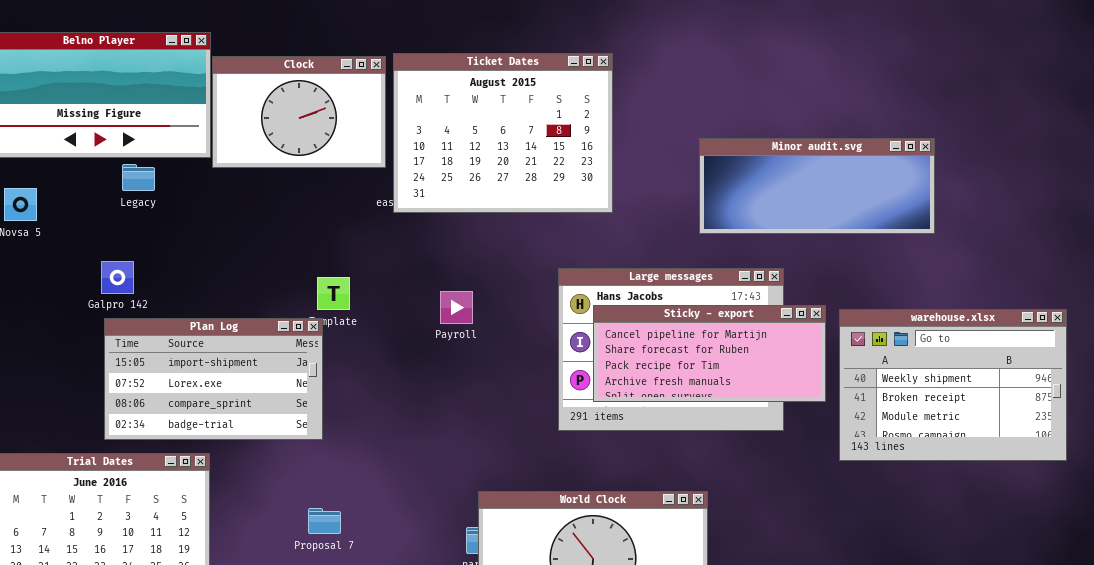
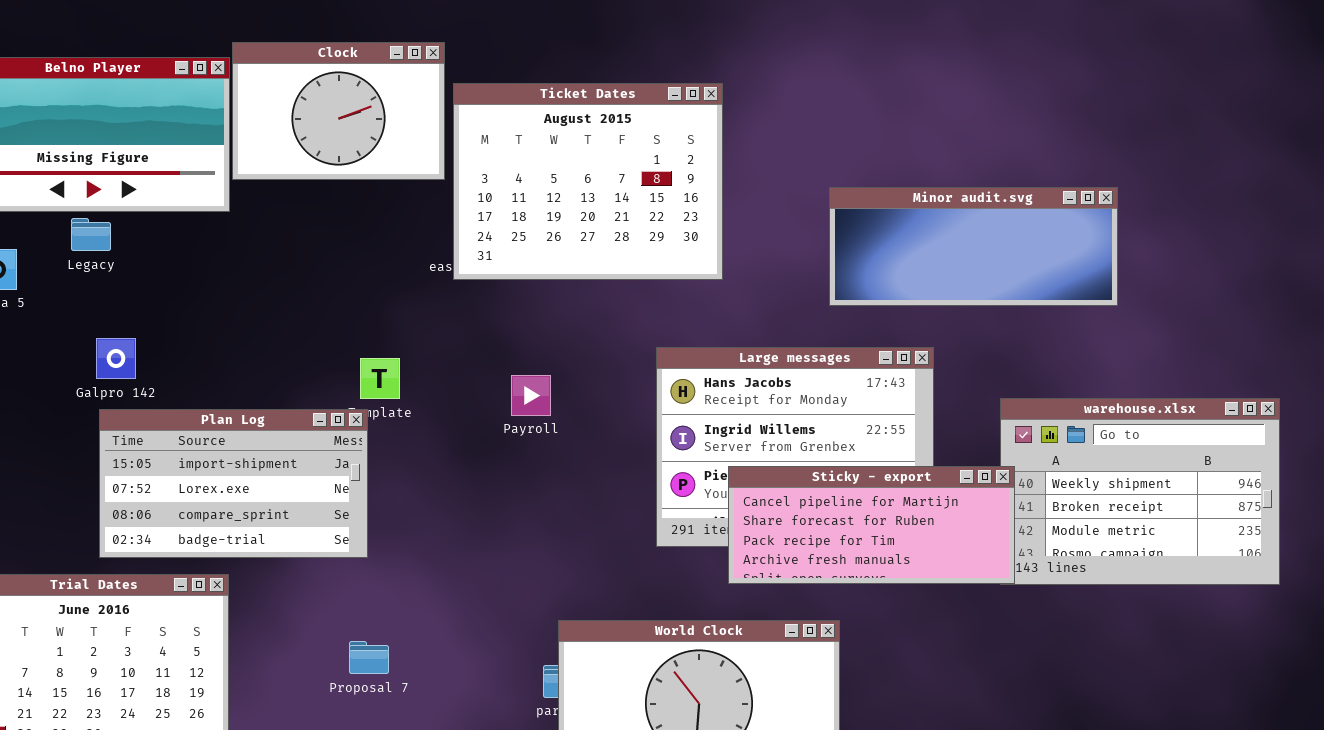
Clock: [212,56,386,168] -> [232,42,445,180], moved
Legacy: [122,164,155,191] -> [71,218,111,251], moved
Sticky - export: [593,305,826,402] -> [728,466,1015,584], moved

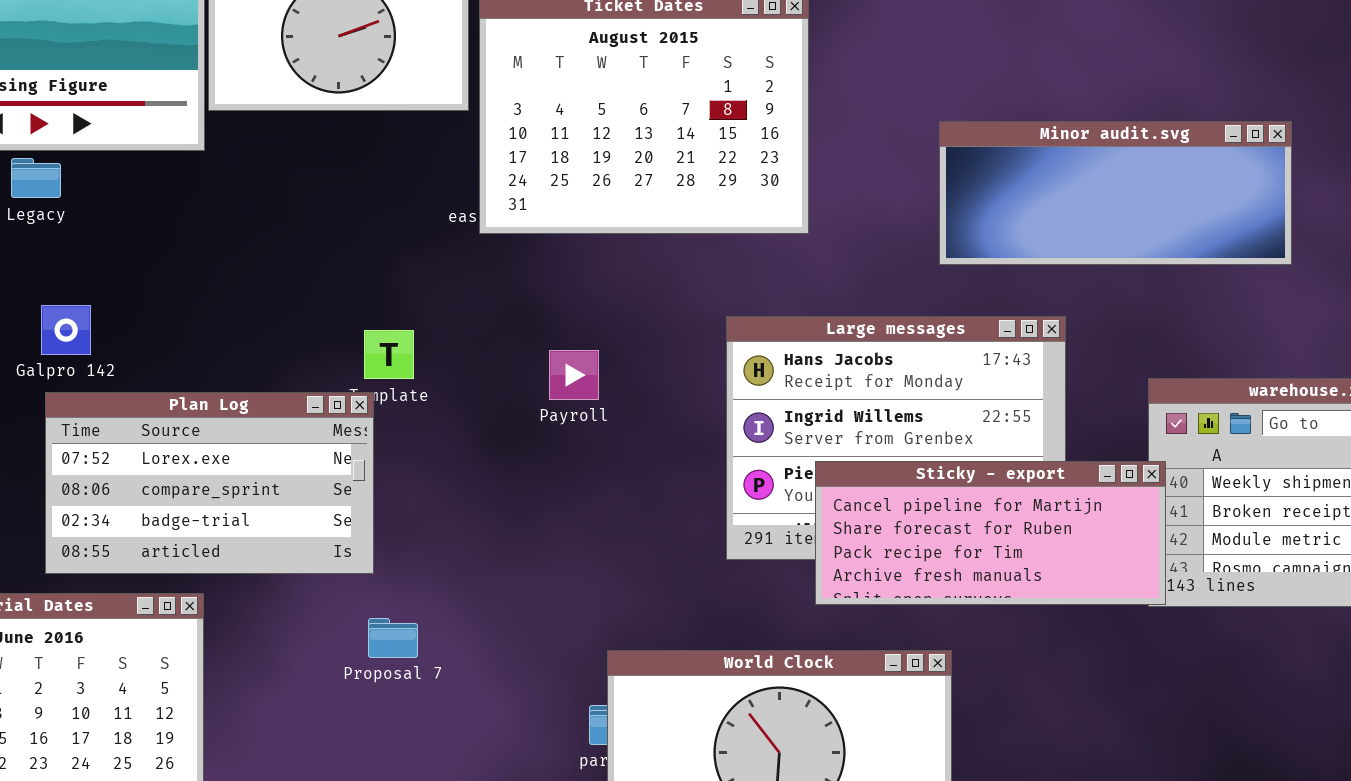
Plan Log: [99,409,368,558] -> [45,392,374,574], scrolled down 1 row
Proposal 7: [349,641,389,674] -> [368,618,418,658], moved

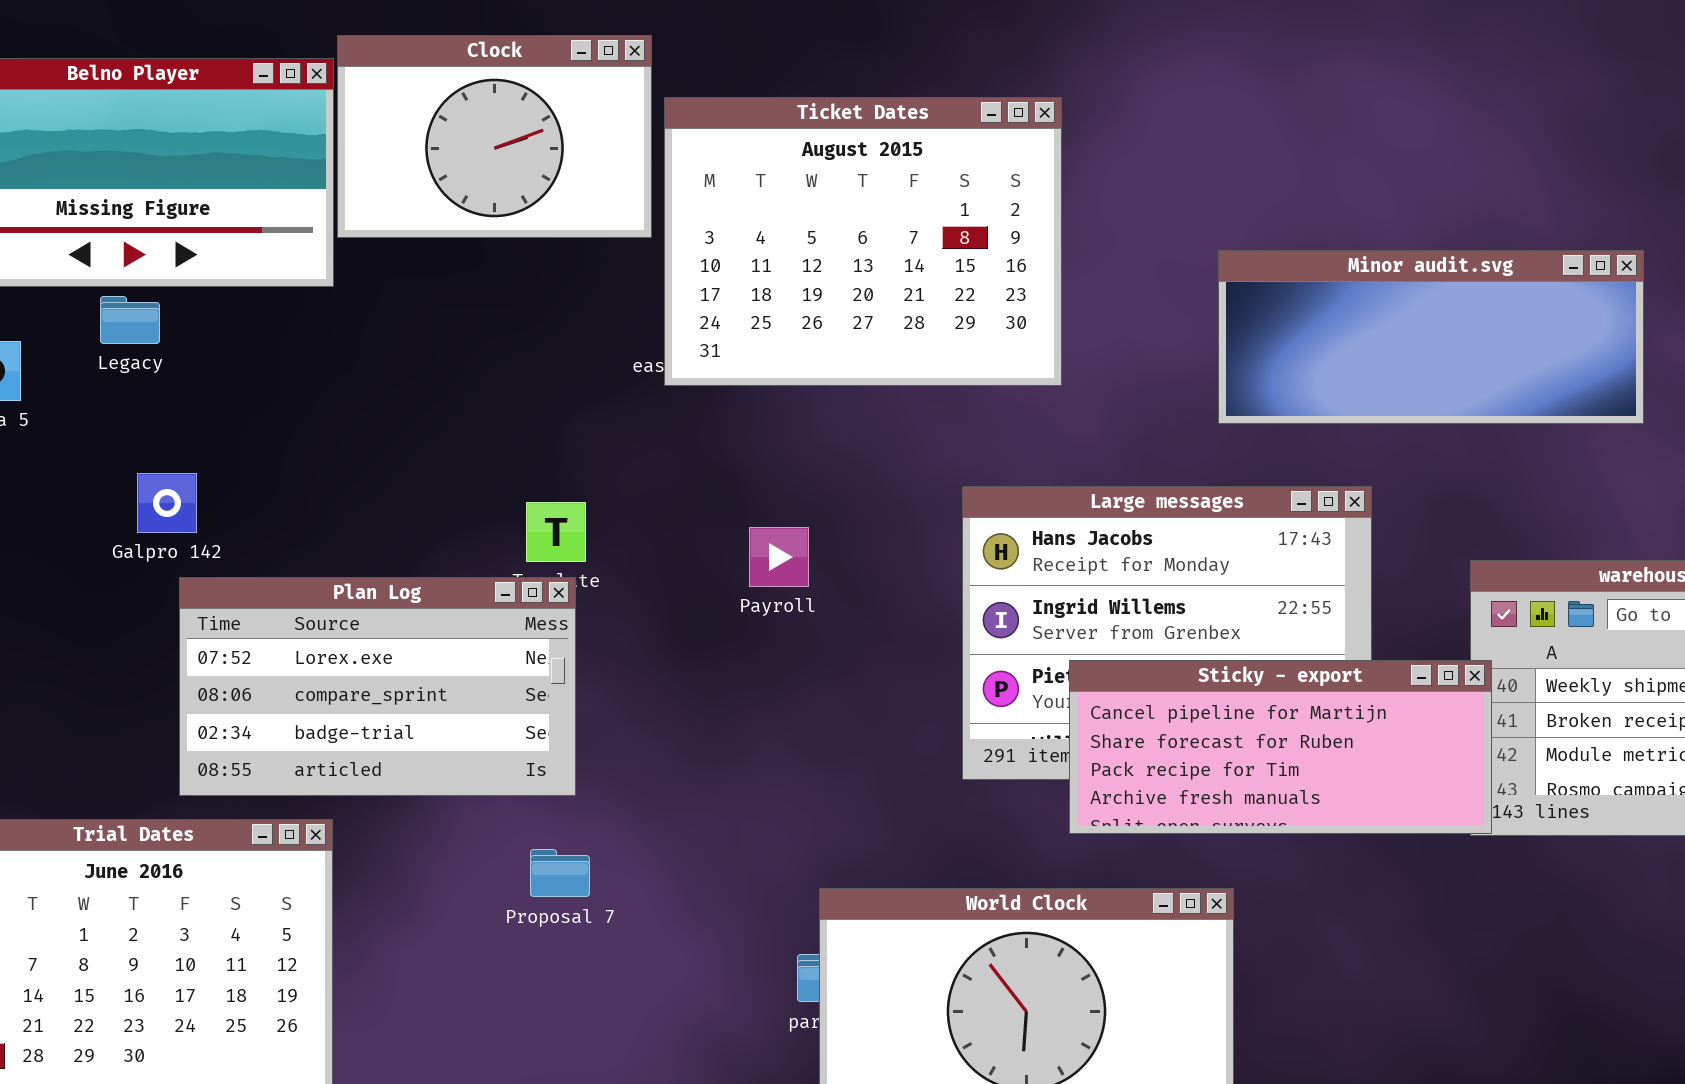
Plan Log: [45,392,374,574] -> [179,577,576,796], moved

